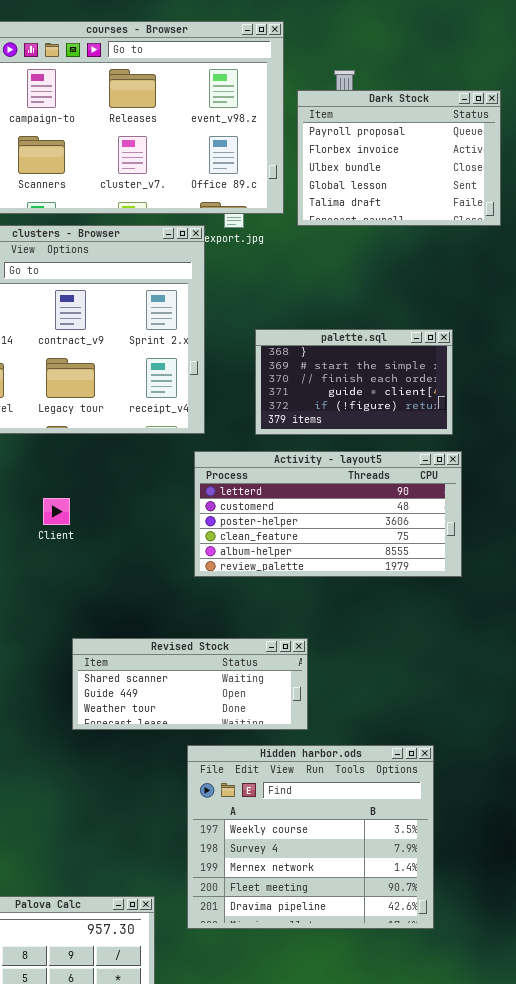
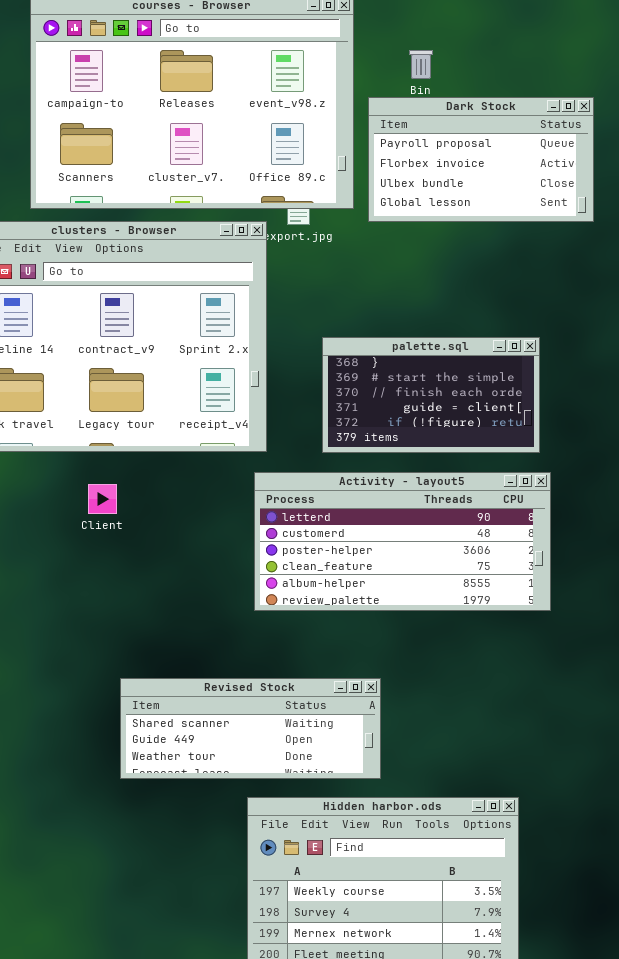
Dark Stock: [297,90,501,226] -> [368,97,594,222], resized
Client: [43,498,70,525] -> [88,484,117,514], moved

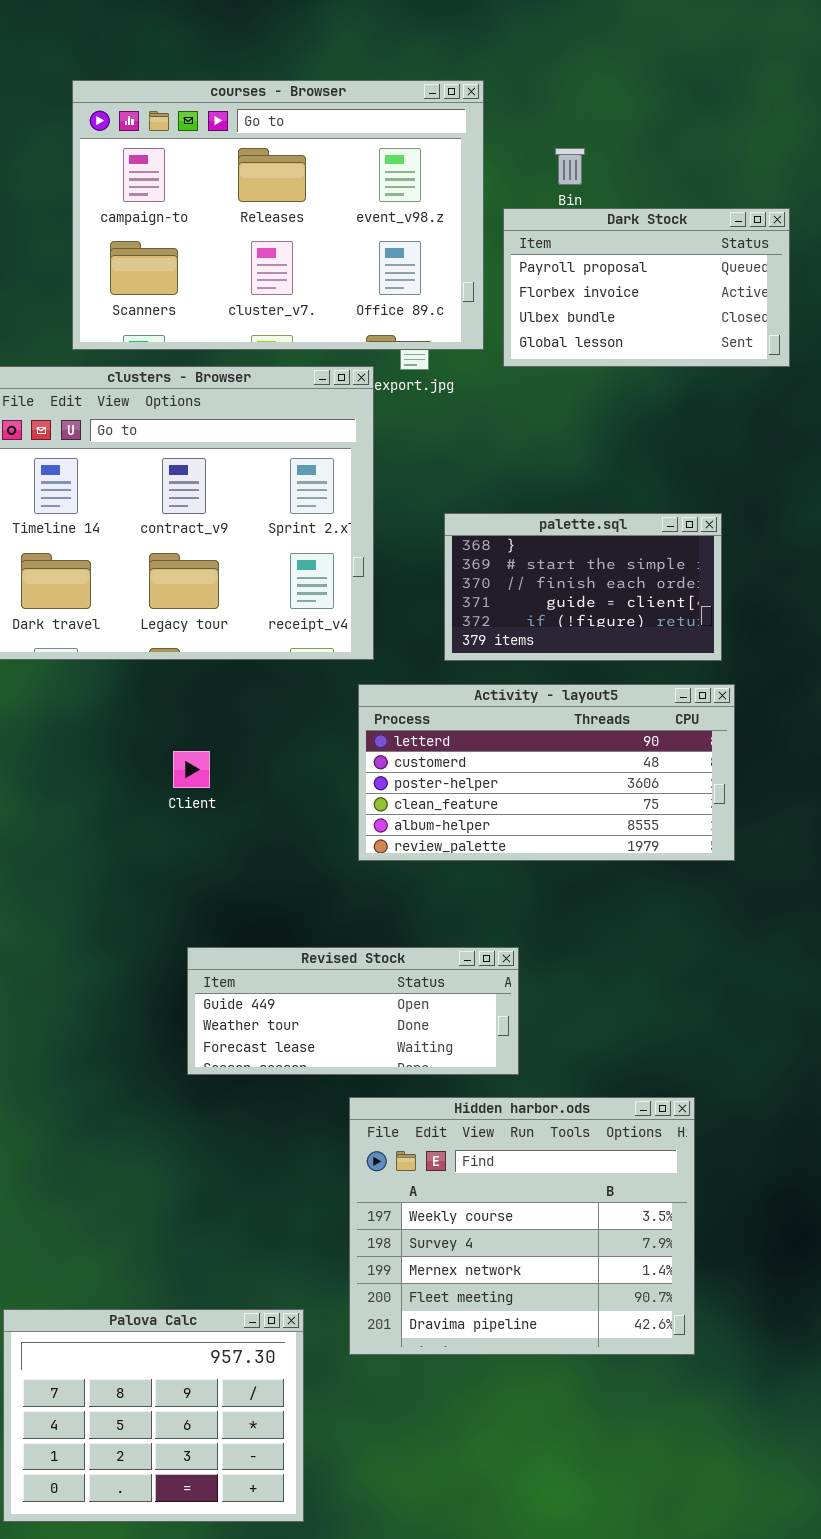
Client: [88,484,117,514] -> [173,751,210,788], moved
Revised Stock: [120,678,381,779] -> [187,947,519,1075], scrolled down 1 row

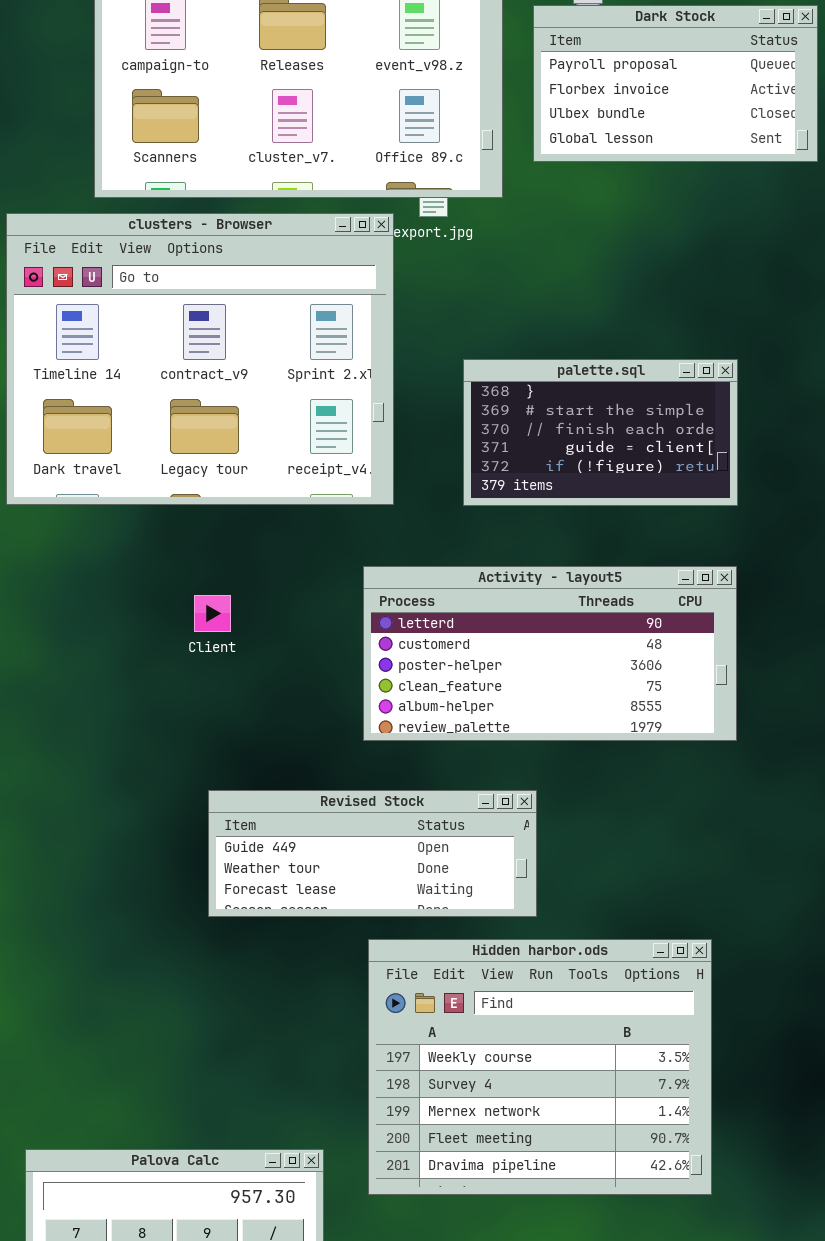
Dark Stock: [503,208,790,367] -> [533,5,818,162], moved
Activity - layout5: [358,684,735,861] -> [363,566,737,741], moved

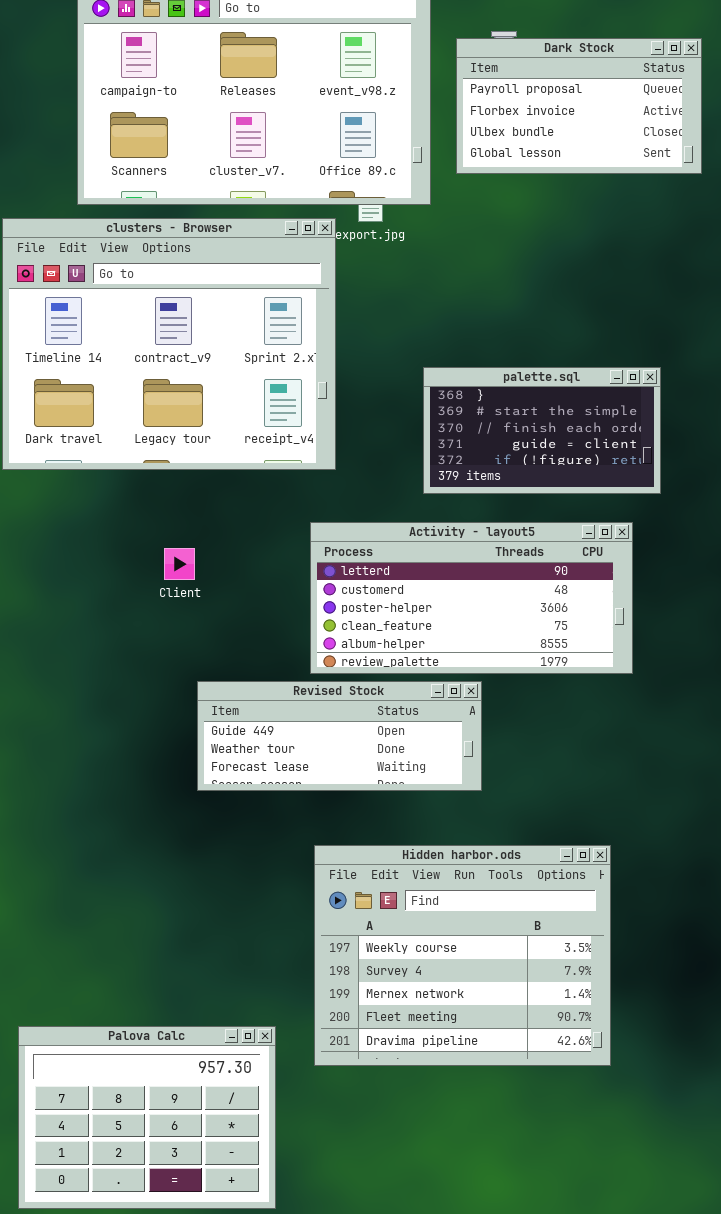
palette.sql: [463,359,738,506] -> [423,367,661,494], moved
Revised Stock: [208,790,537,917] -> [197,681,482,791], moved

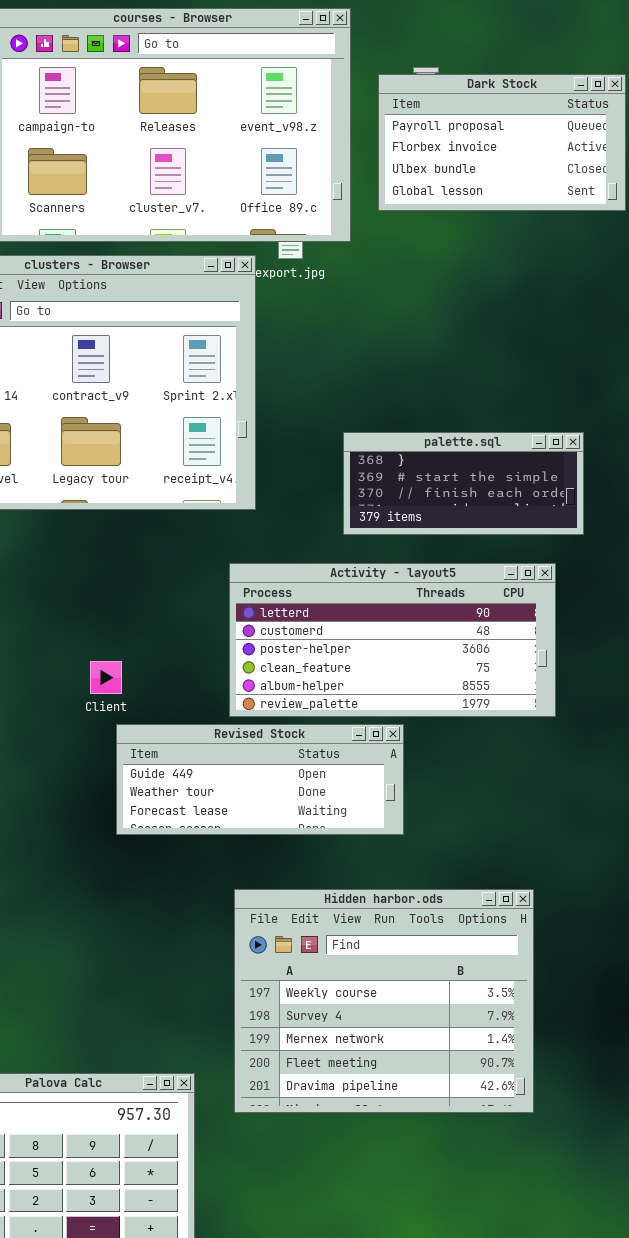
palette.sql: [423,367,661,494] -> [343,432,584,535], resized
Client: [164,548,195,580] -> [90,661,122,694], moved

